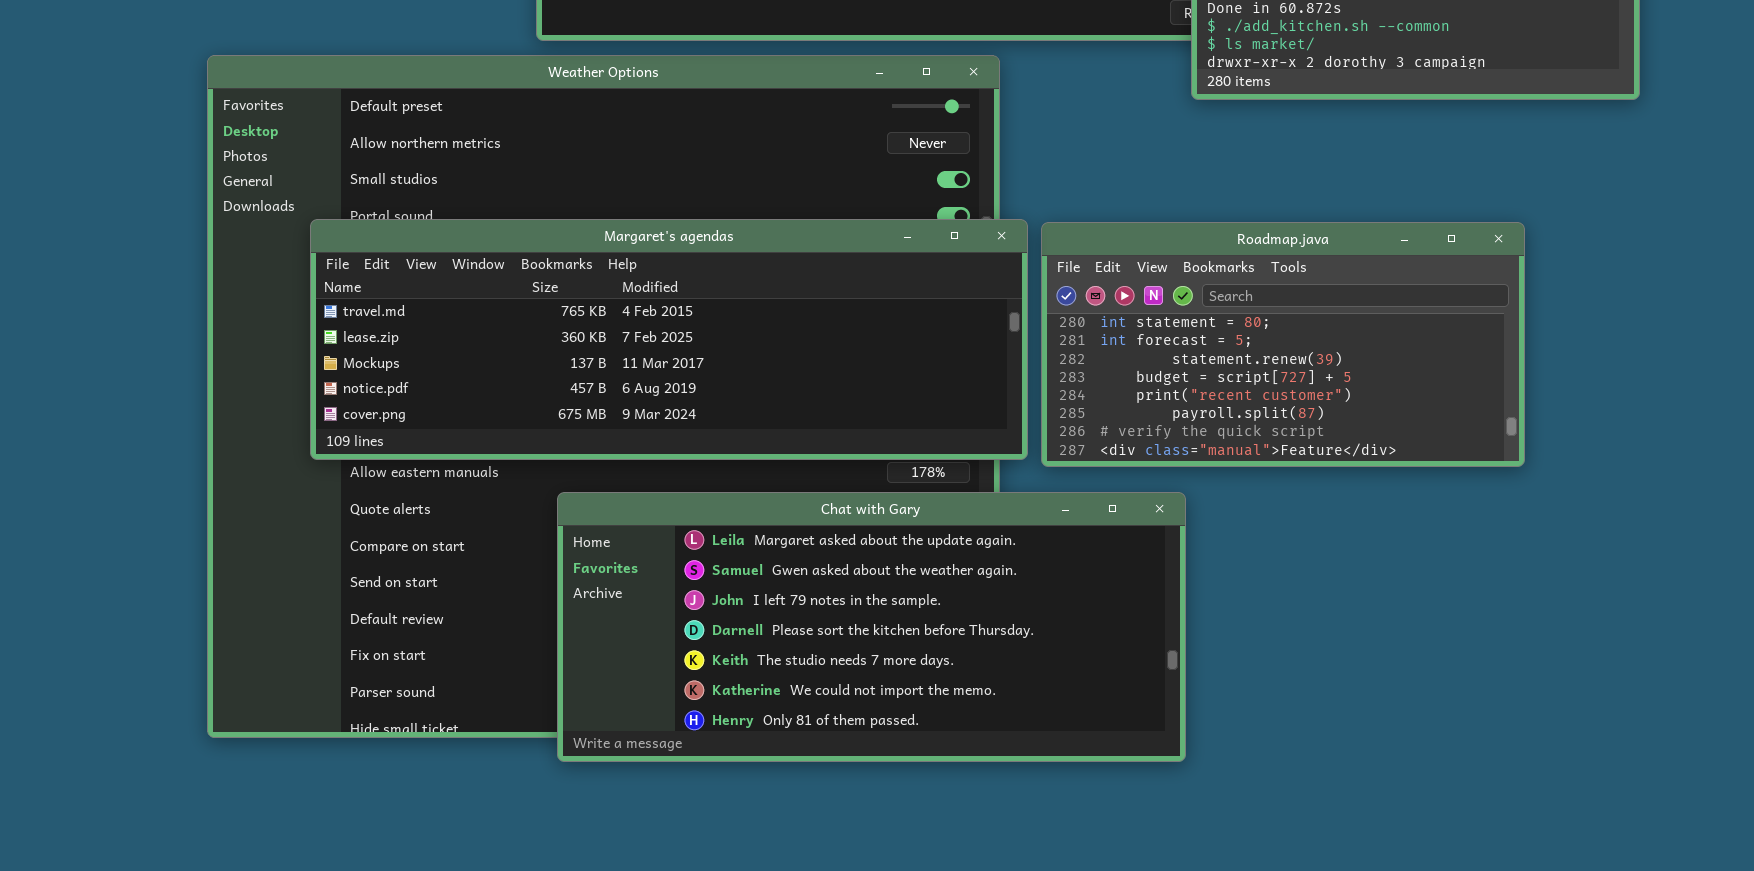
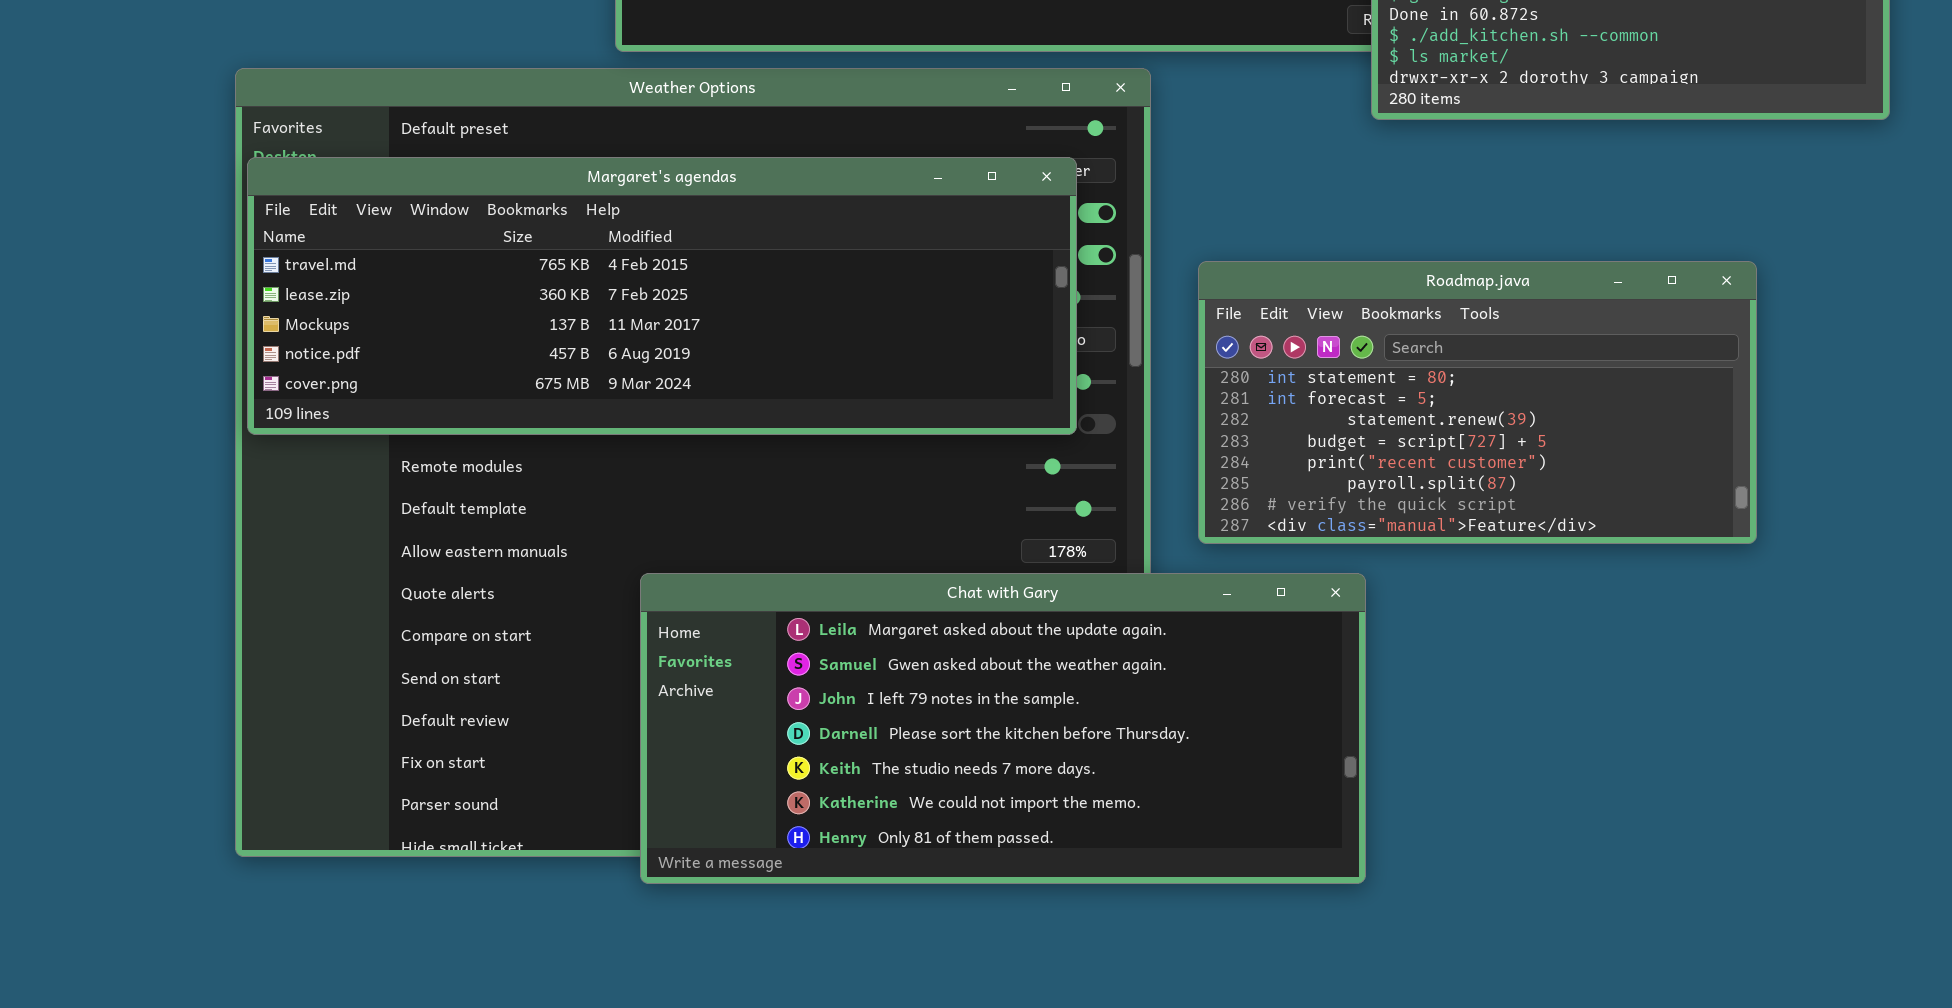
Margaret's agendas: [310,219,1028,460] -> [247,157,1077,435], moved

